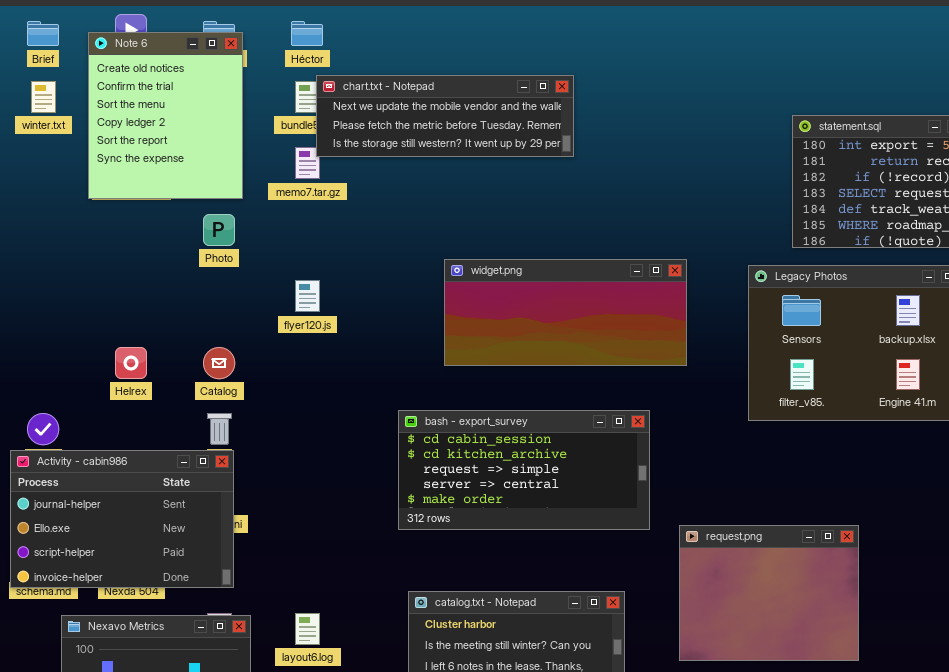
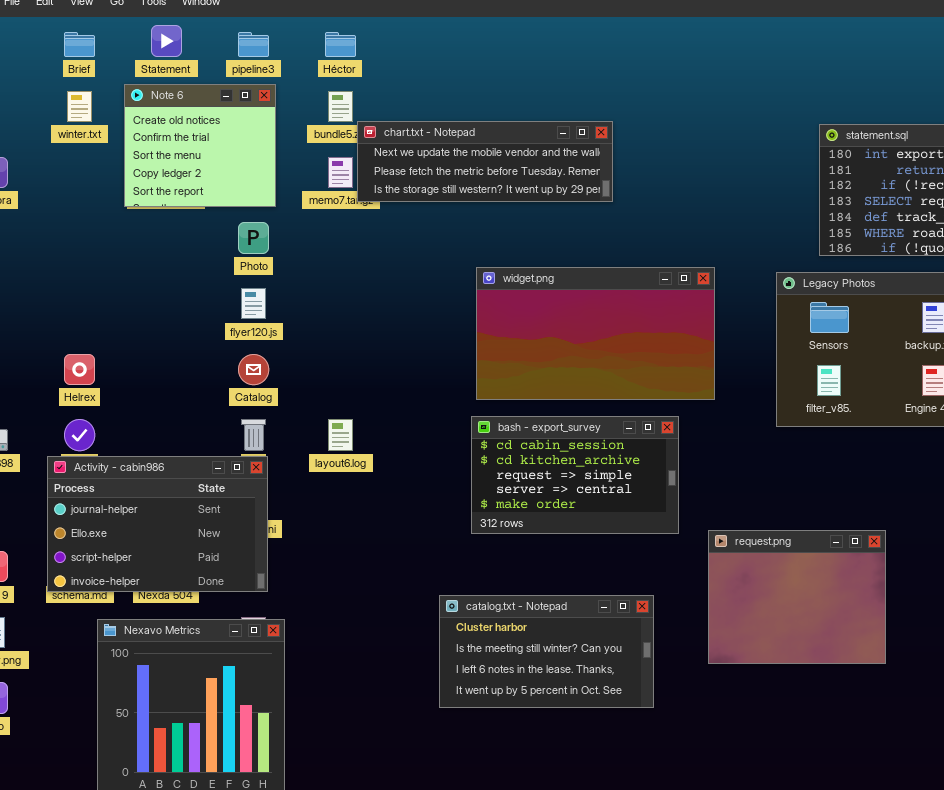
Note 6: [88,32,243,199] -> [124,84,276,207], resized
chart.txt - Notepad: [316,75,574,157] -> [357,121,613,202], moved
widget.png: [444,259,687,366] -> [476,267,715,400], resized
flyer120.js: [295,280,320,312] -> [241,288,266,319], moved
Helrex: [115,347,147,379] -> [64,354,95,385], moved
bash - export_survey: [398,410,650,530] -> [471,416,679,534], resized
layout6.log: [295,613,320,645] -> [328,419,353,451], moved

